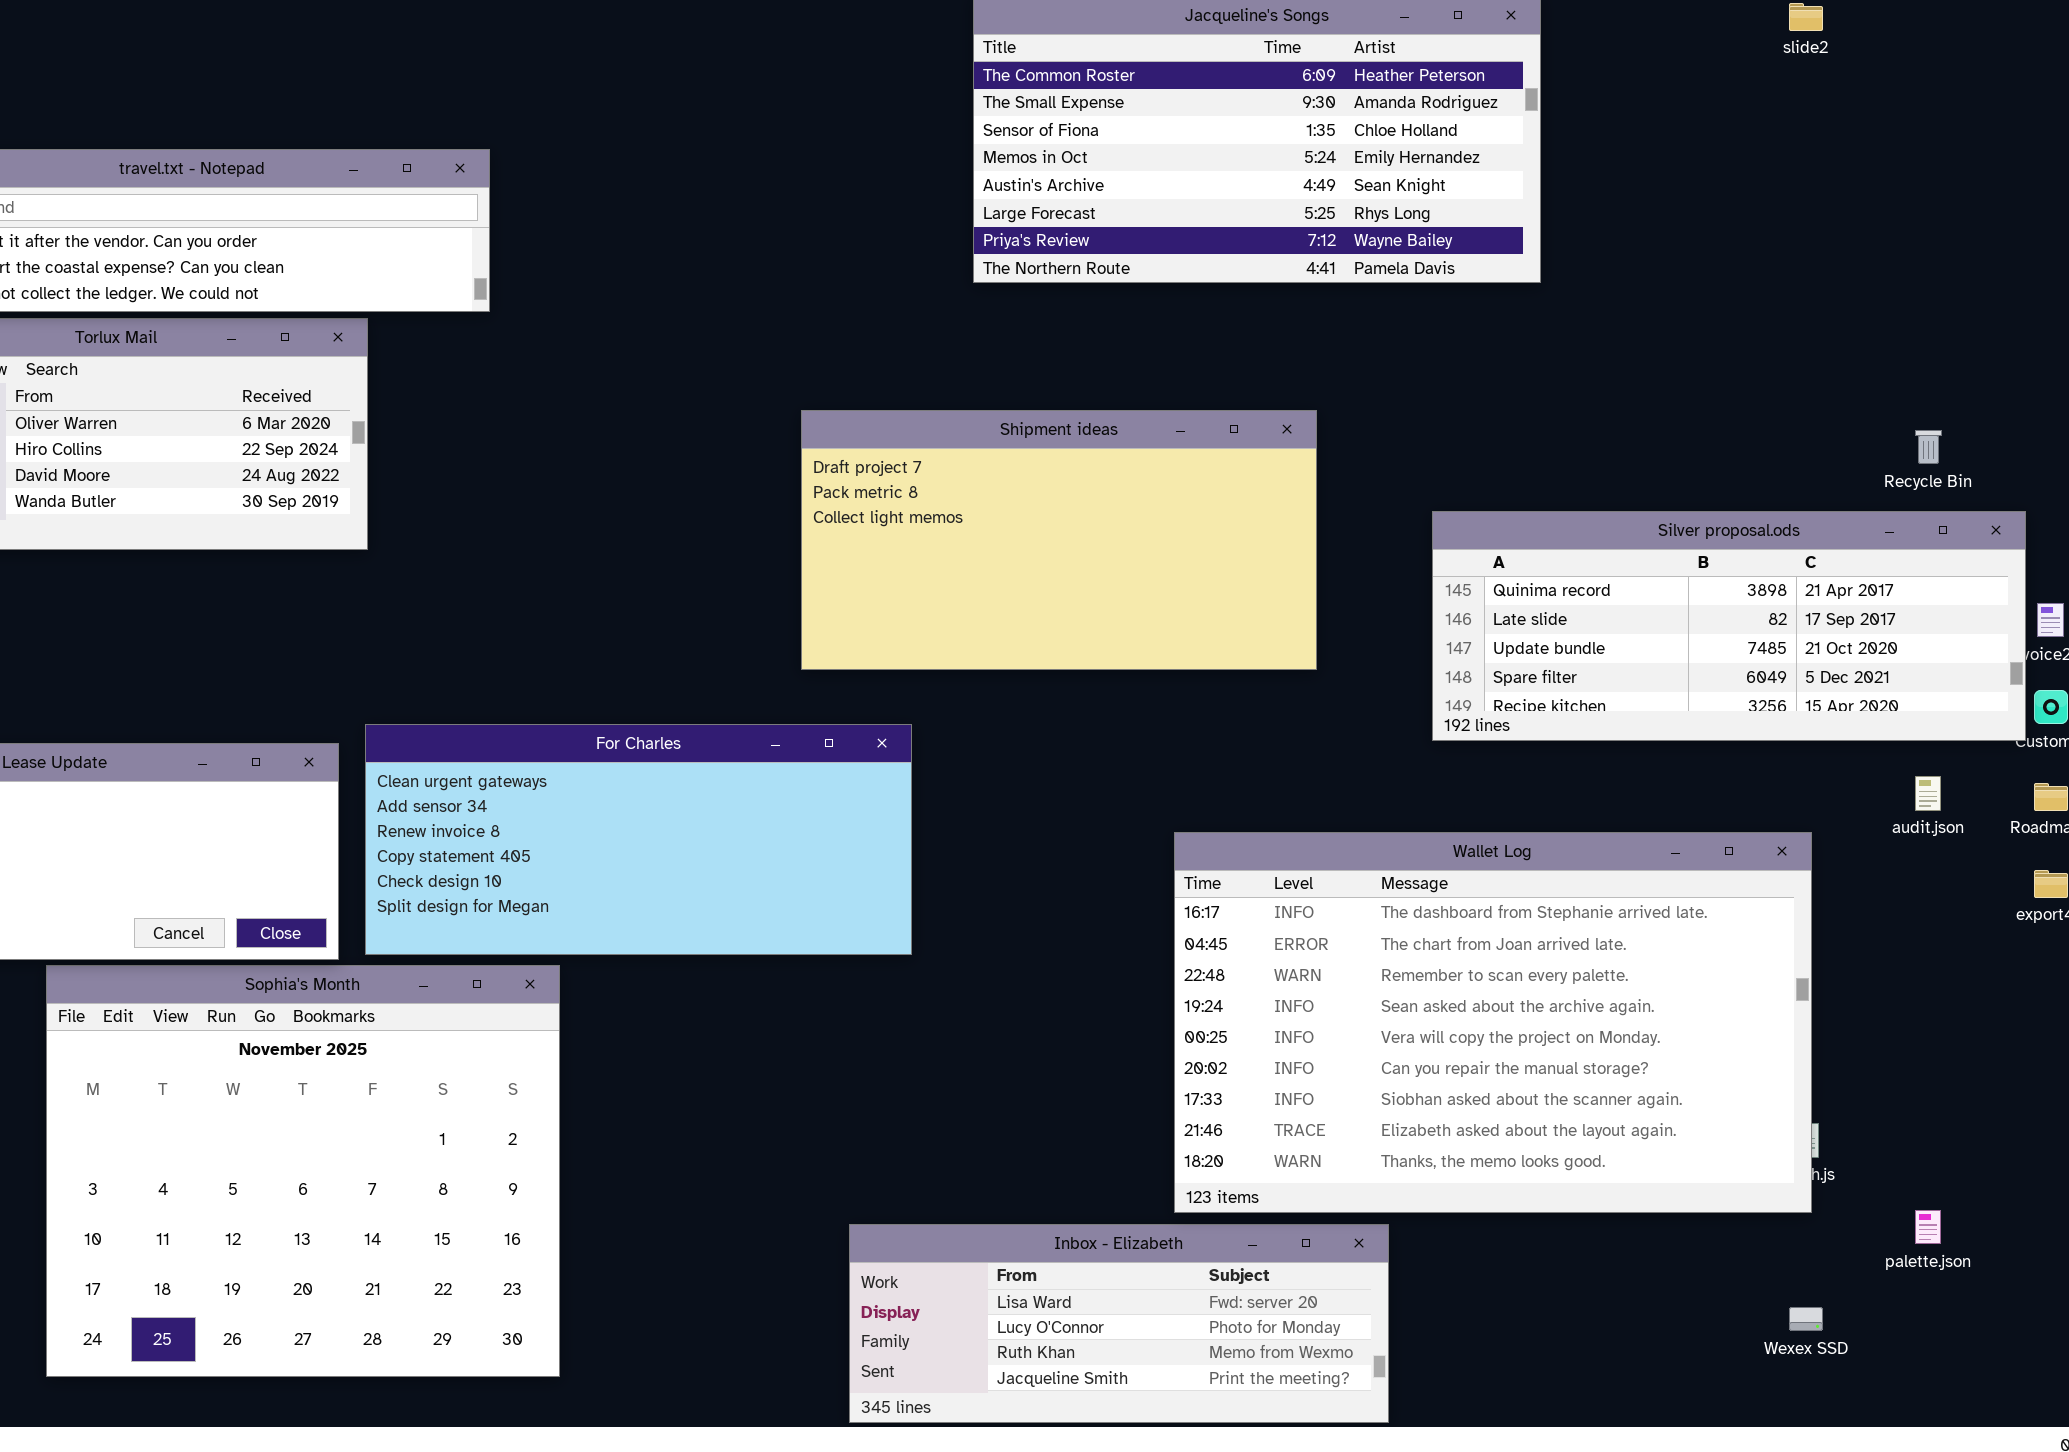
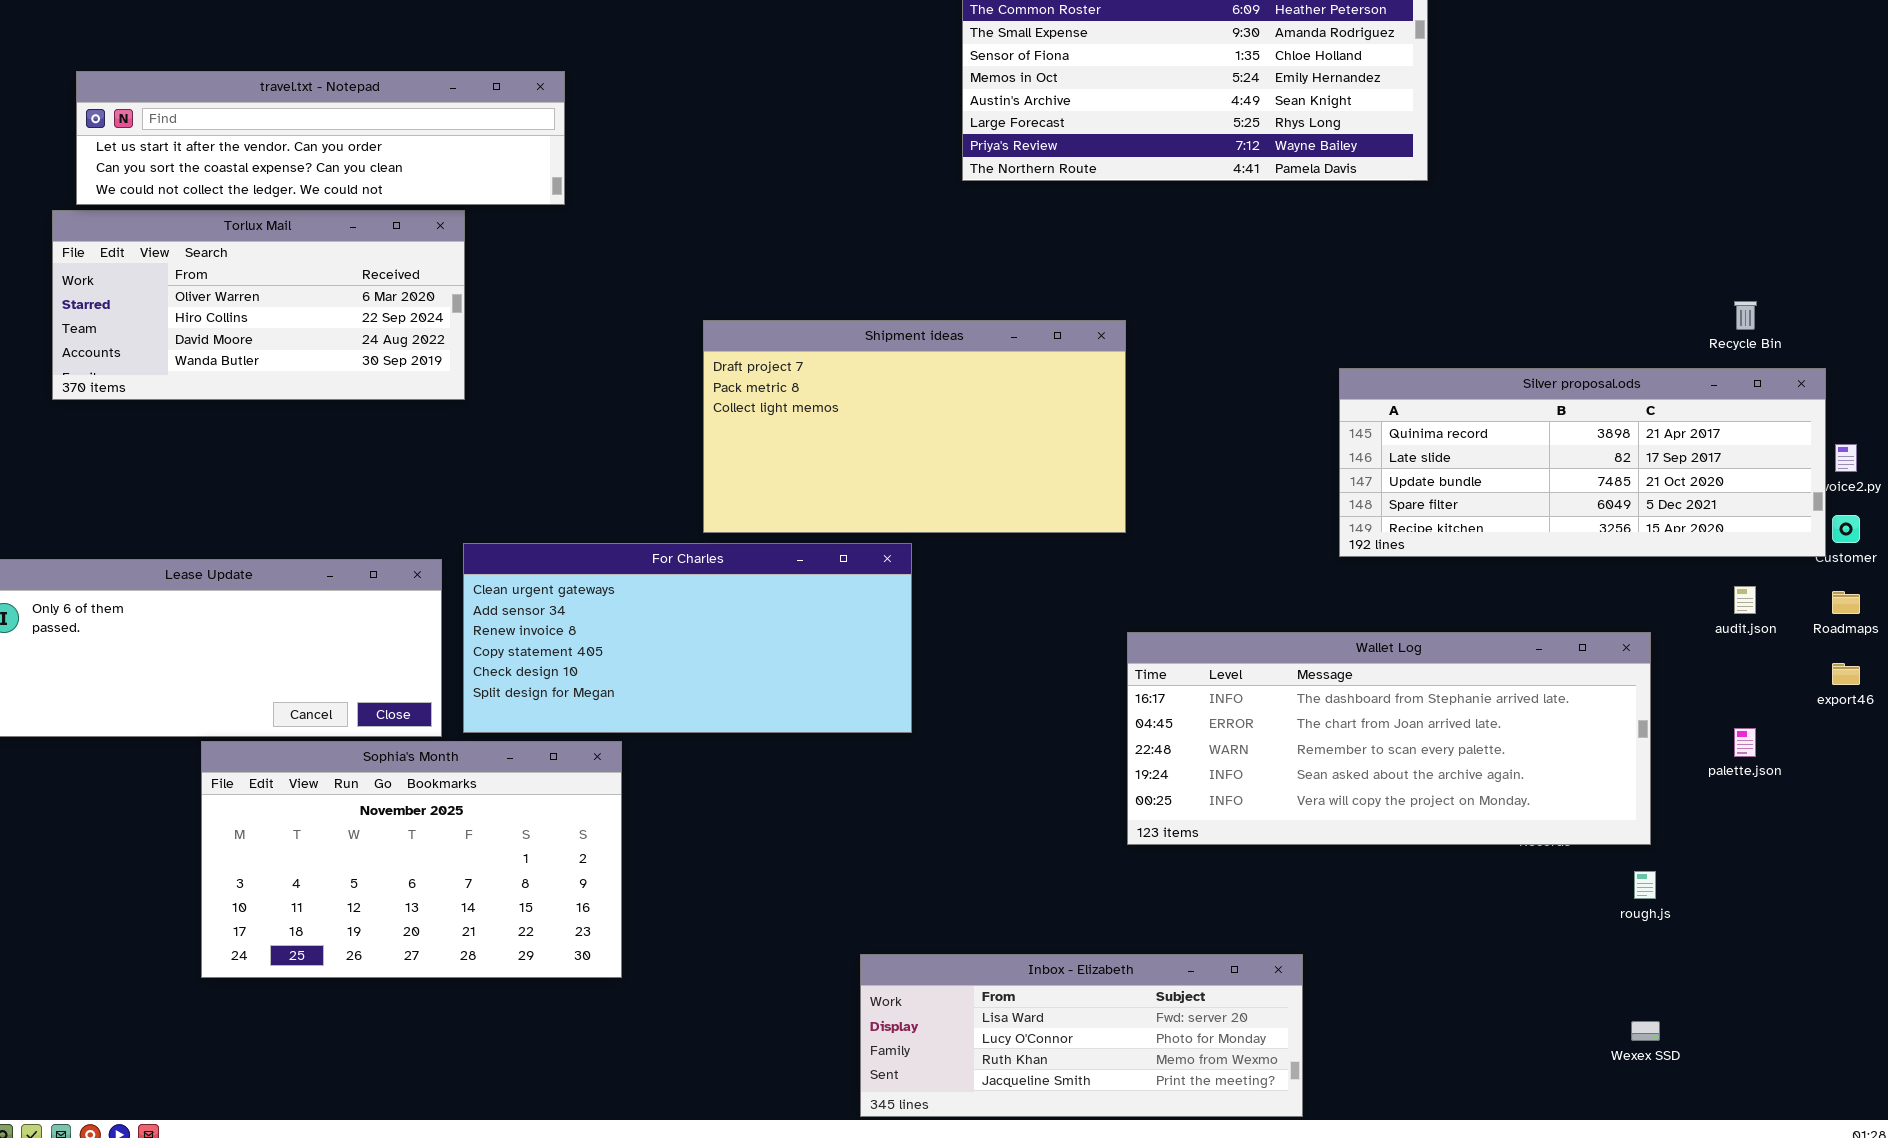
Shipment ideas: [801,410,1317,670] -> [703,320,1126,533], moved
Wallet Log: [1174,832,1812,1213] -> [1127,632,1651,845], resized
Sophia's Month: [46,965,560,1377] -> [201,741,622,978], resized
palette.json: [1915,1210,1941,1244] -> [1734,728,1756,757], moved

